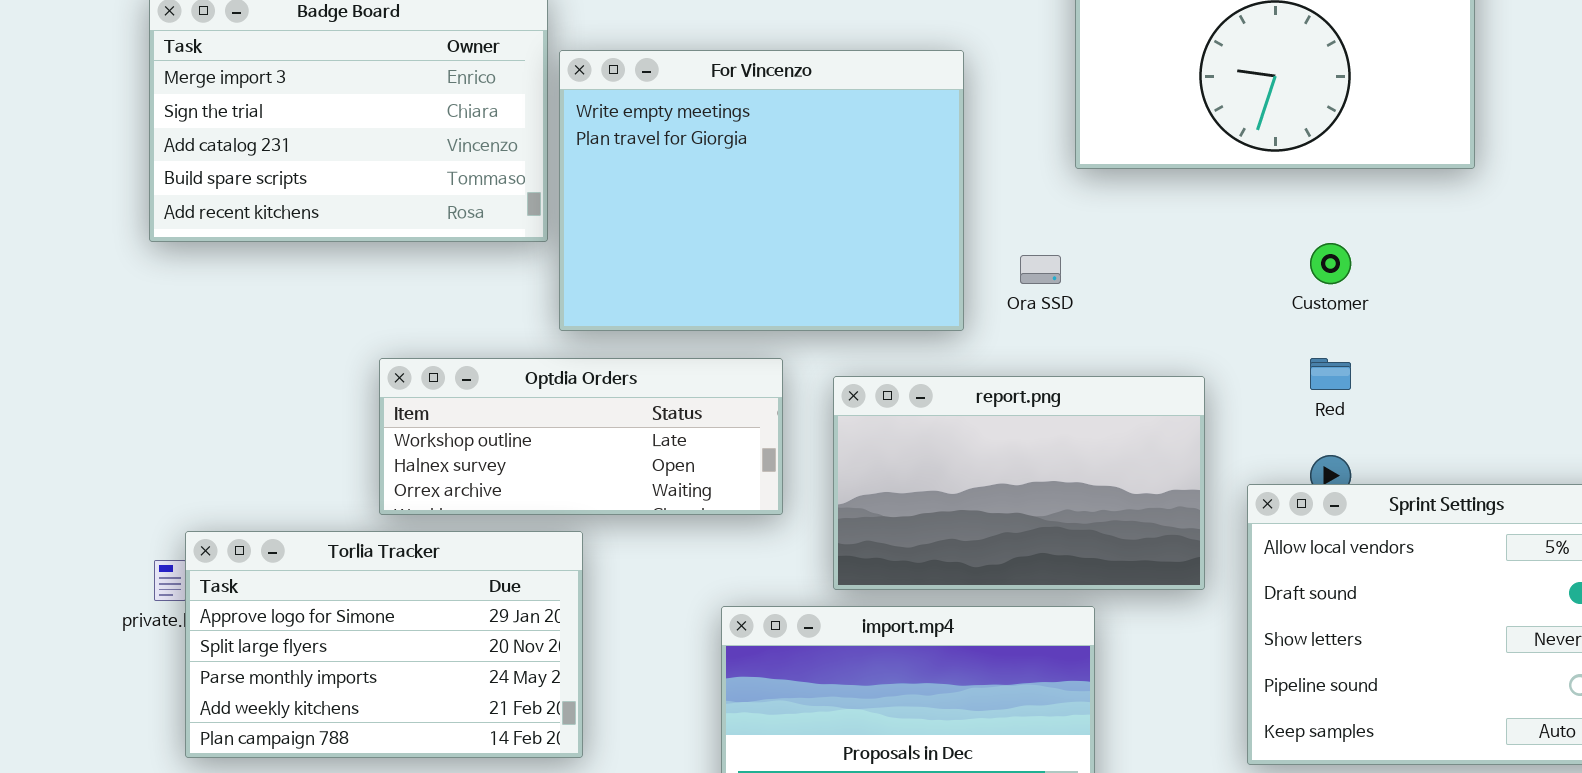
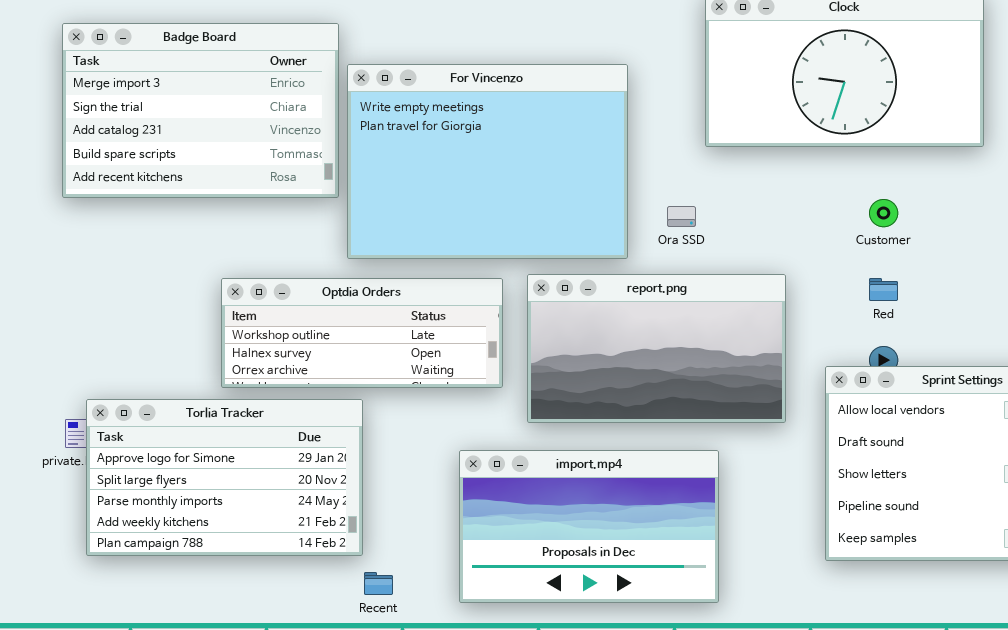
report.png: [833,376,1205,590] -> [527,274,786,423], moved

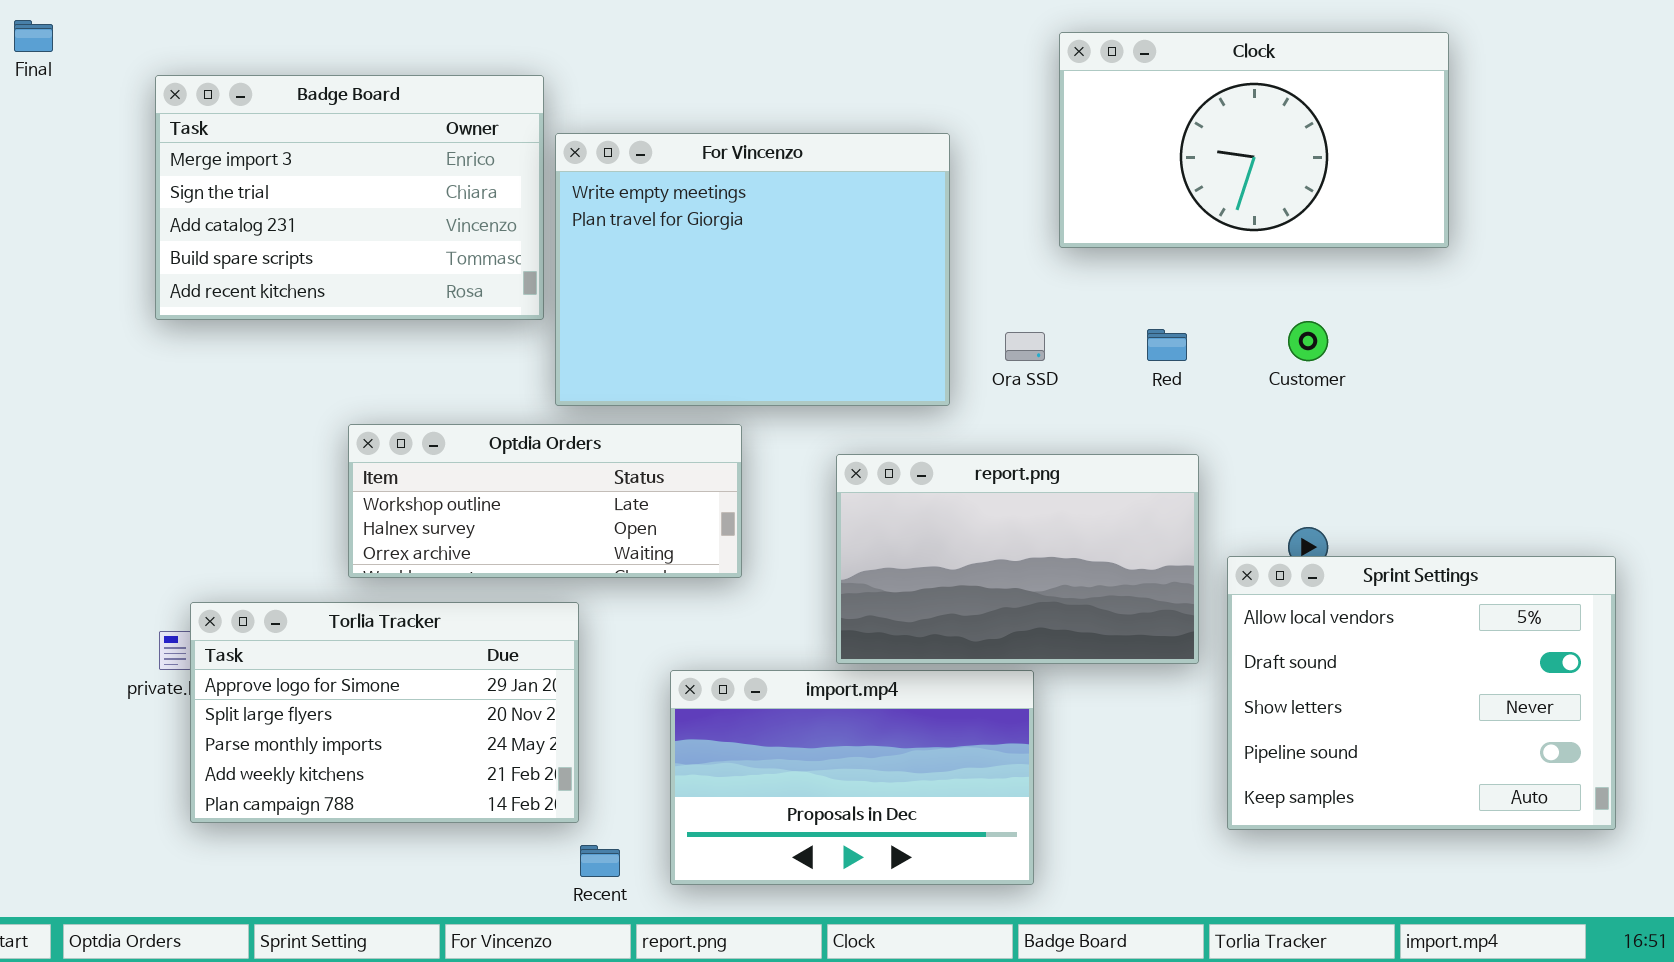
report.png: [527,274,786,423] -> [836,454,1199,664], moved
Optdia Orders: [221,278,503,388] -> [348,424,742,578], moved
Red: [869,278,898,301] -> [1147,329,1187,361], moved
import.mp4: [459,450,719,603] -> [670,670,1034,885], moved

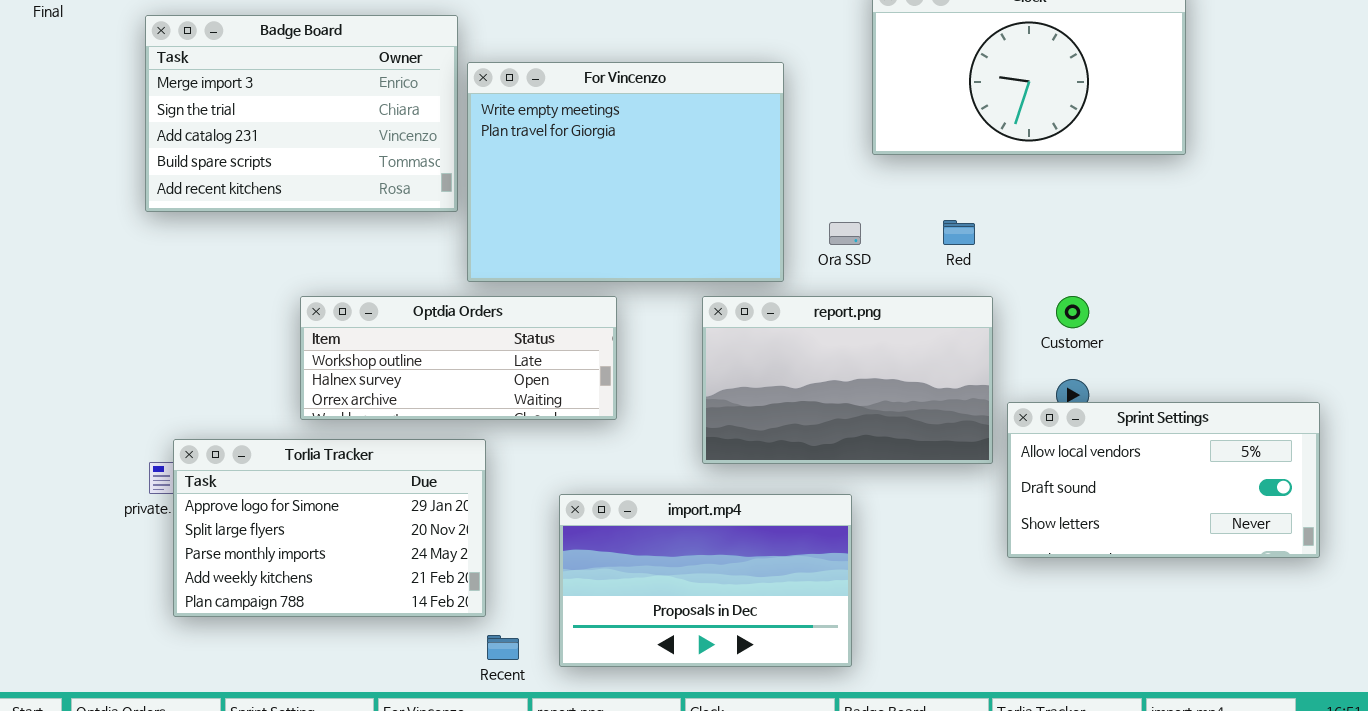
Customer: [1288,321,1328,361] -> [1056,296,1089,328], moved
report.png: [836,454,1199,664] -> [702,296,993,464], moved
Sprint Settings: [1227,556,1616,830] -> [1007,402,1320,558], resized

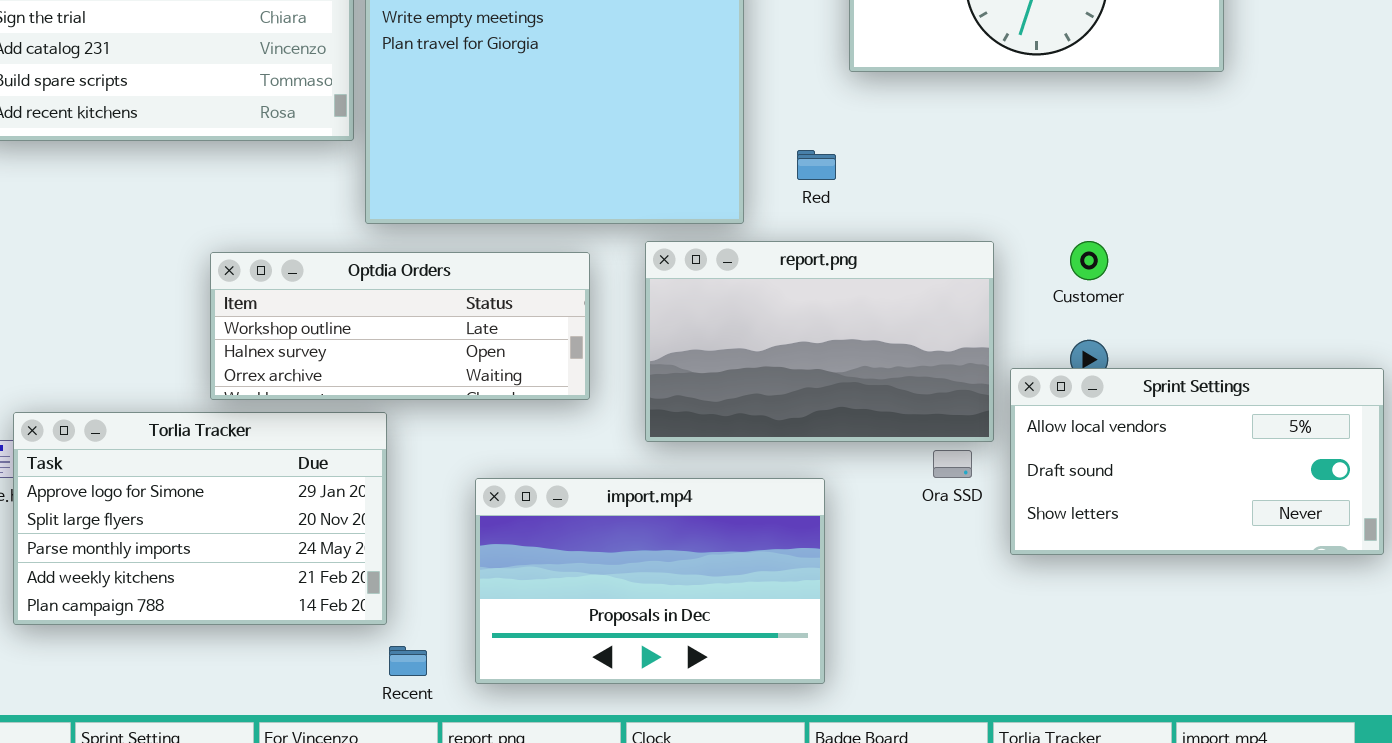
Red: [943,220,975,245] -> [797,150,836,180], moved
Ora SSD: [829,222,861,245] -> [933,450,972,478], moved
Optdia Orders: [300,296,617,420] -> [210,252,590,400], moved

